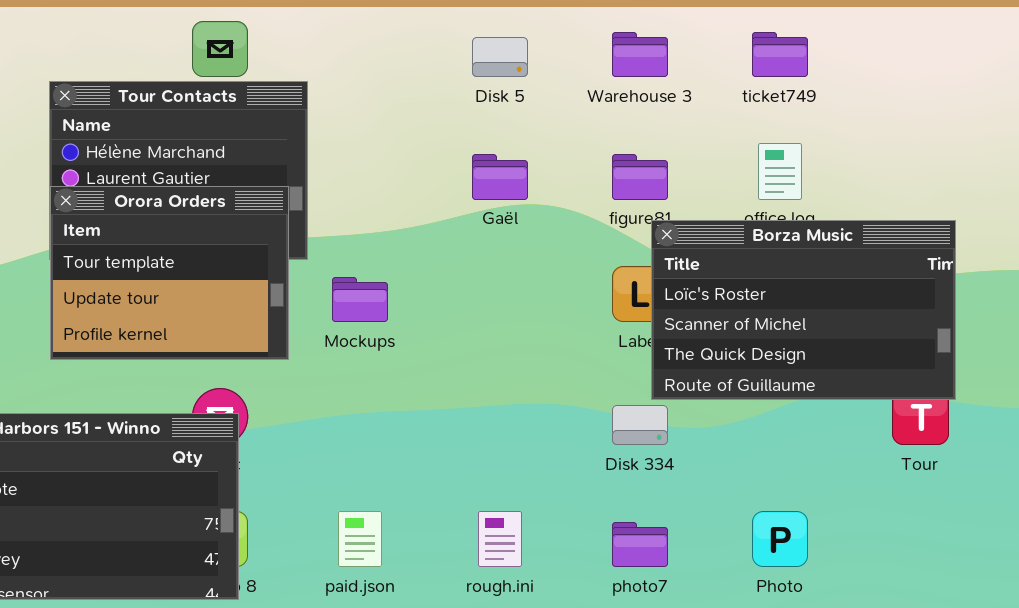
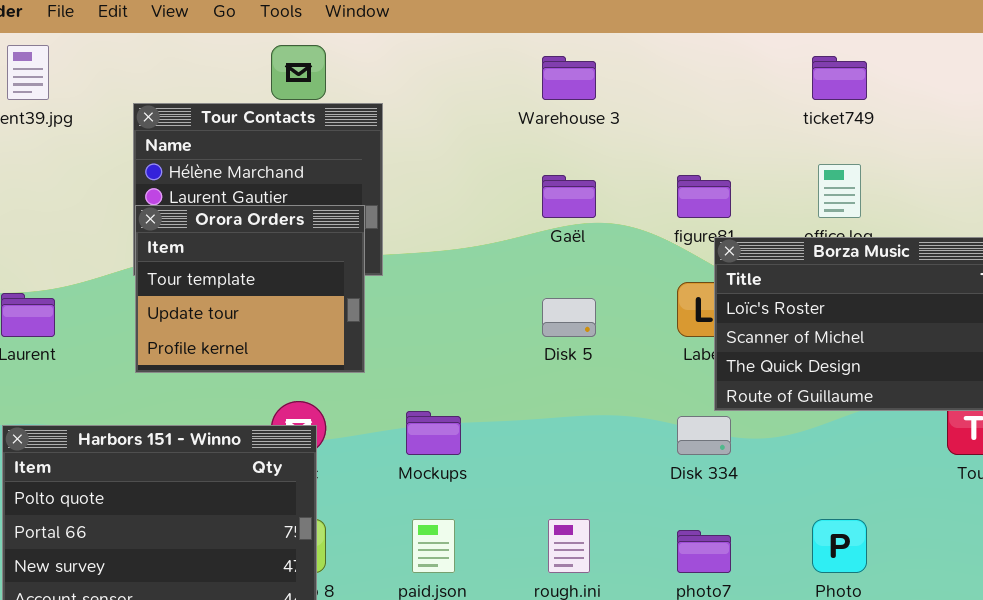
Warehouse 3: [612,32,668,77] -> [542,56,596,100], moved
Disk 5: [472,37,528,77] -> [542,298,596,337], moved
Mockups: [332,277,388,322] -> [406,411,461,455], moved

